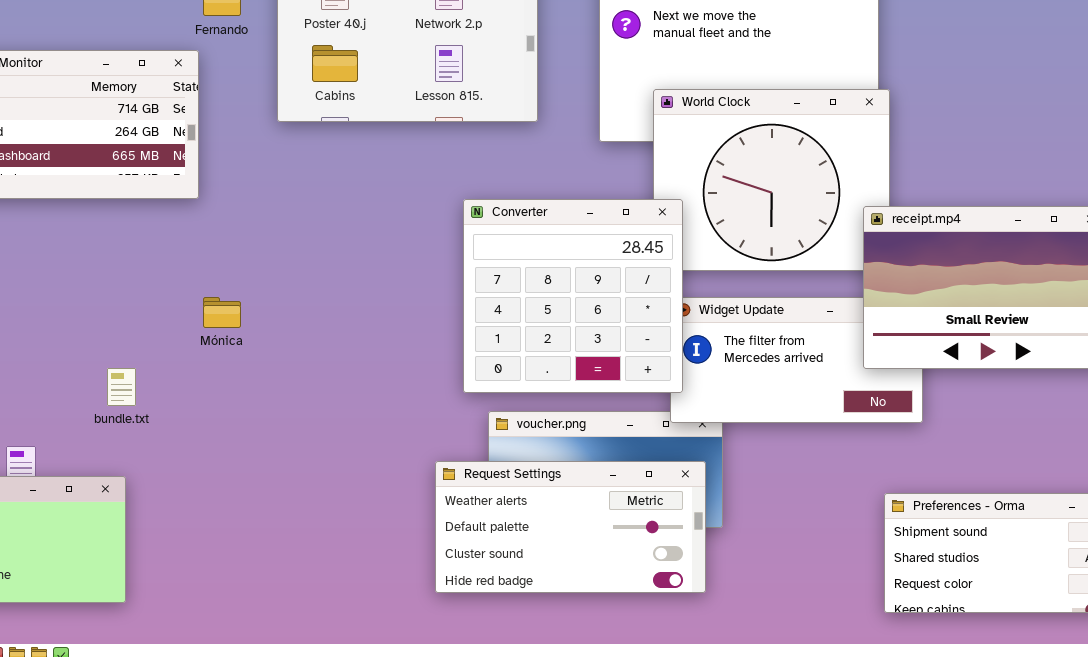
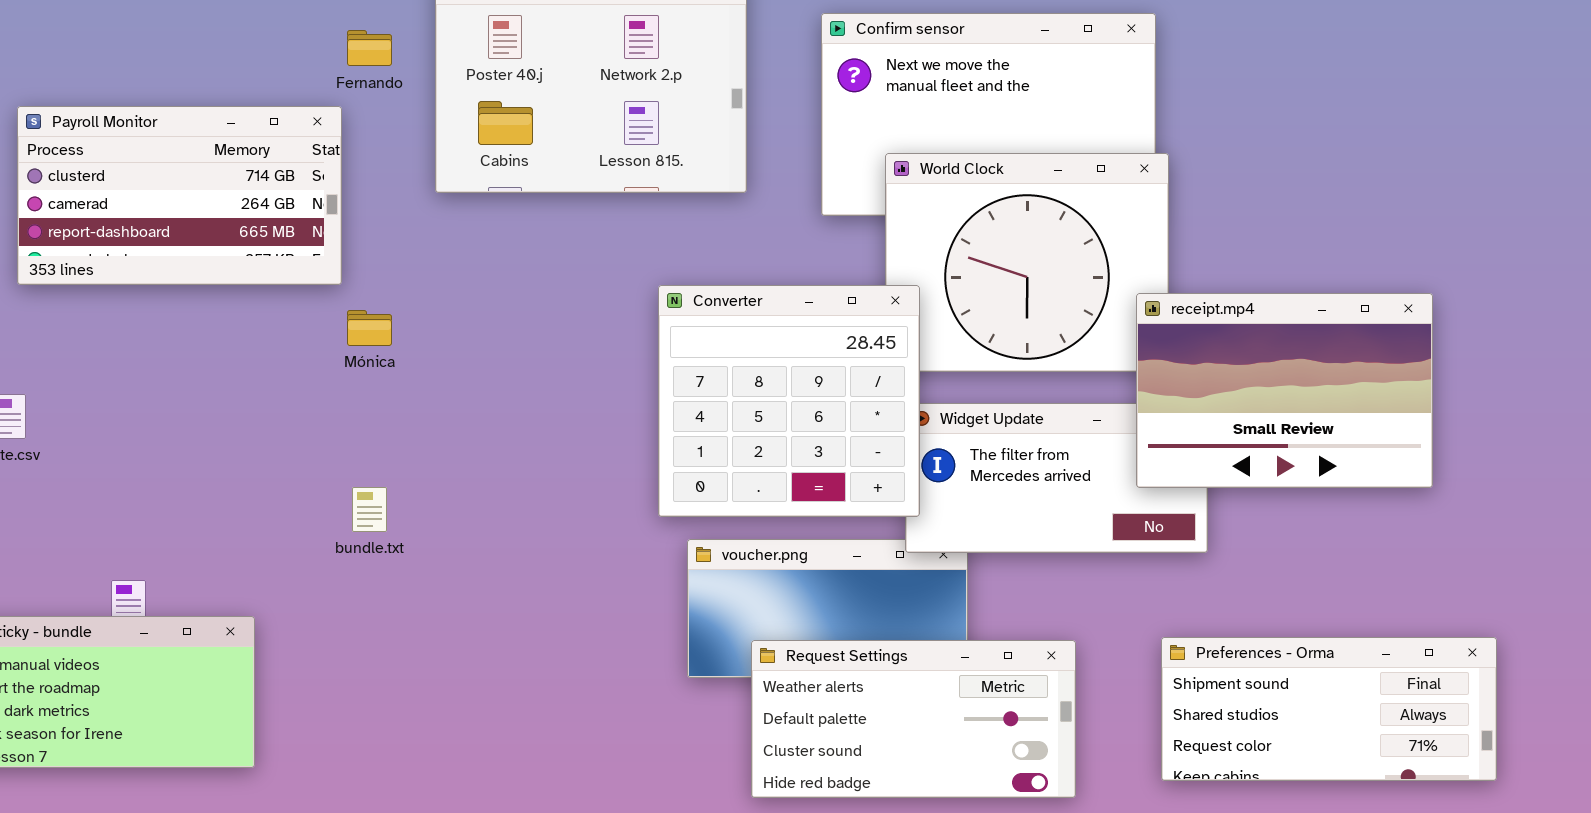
Mónica: [203,297,241,328] -> [347,310,392,346], moved
bundle.txt: [107,368,136,406] -> [352,487,387,532], moved
Request Settings: [435,461,706,593] -> [751,640,1076,798], moved

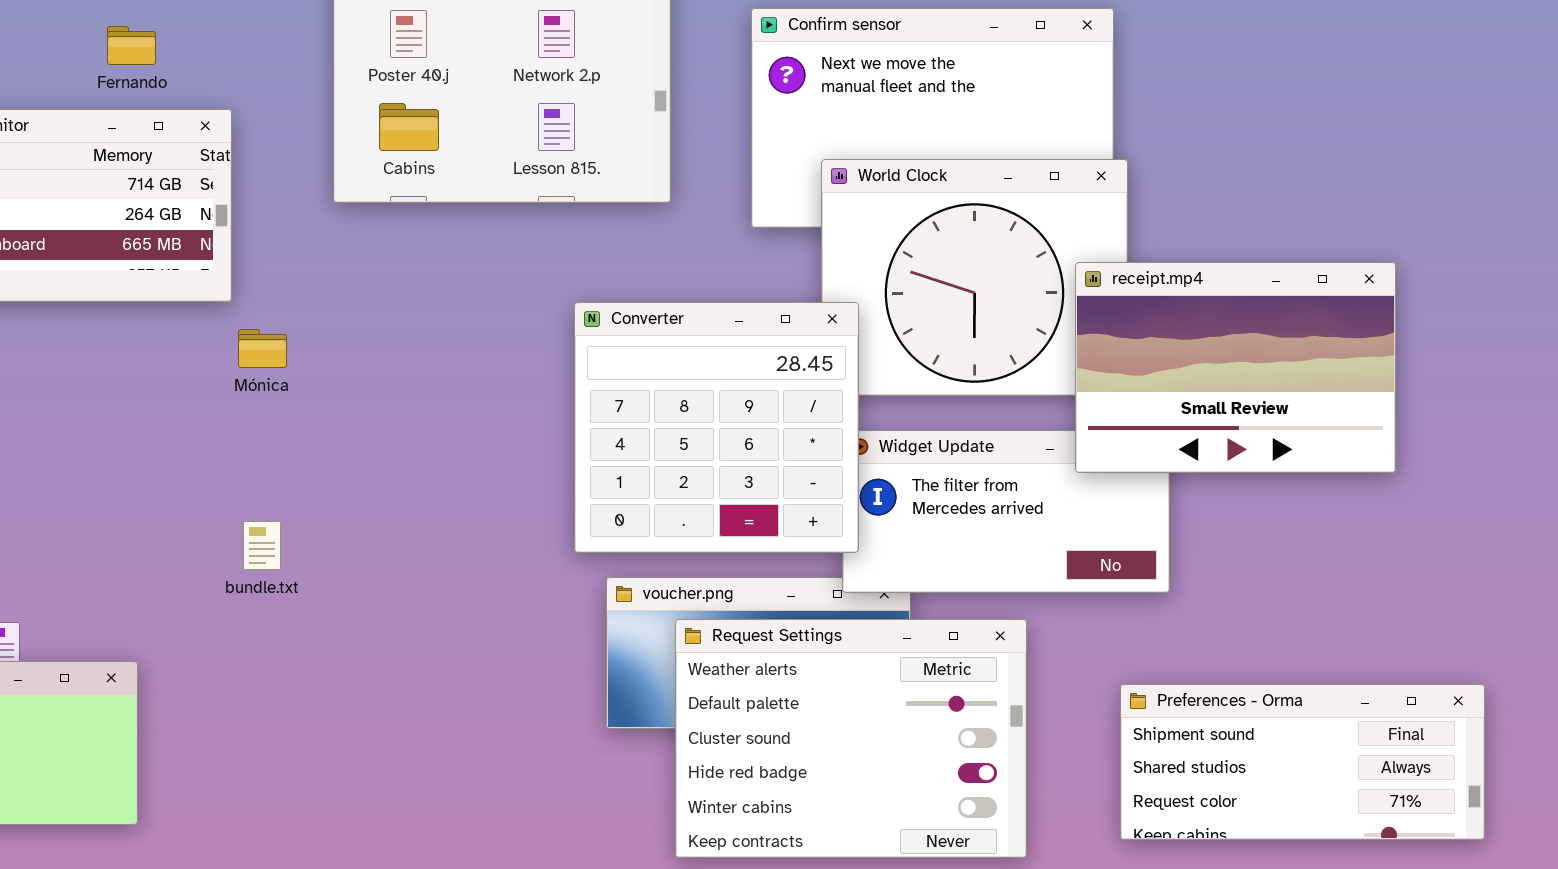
Fernando: [347,30,392,66] -> [107,26,156,65], moved
receipt.mp4: [1136,293,1433,488] -> [1075,262,1396,473], moved
Request Settings: [751,640,1076,798] -> [675,619,1027,858], resized

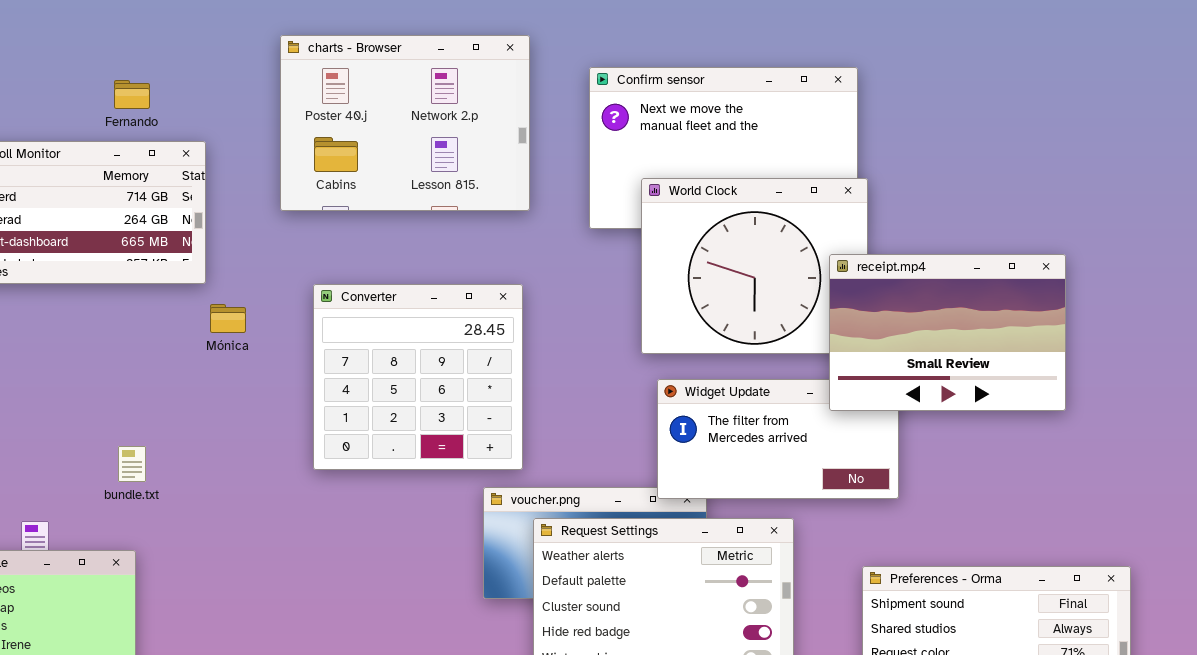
Converter: [574,302,859,553] -> [313,284,523,470], moved
bundle.txt: [243,521,281,570] -> [118,446,146,482], moved

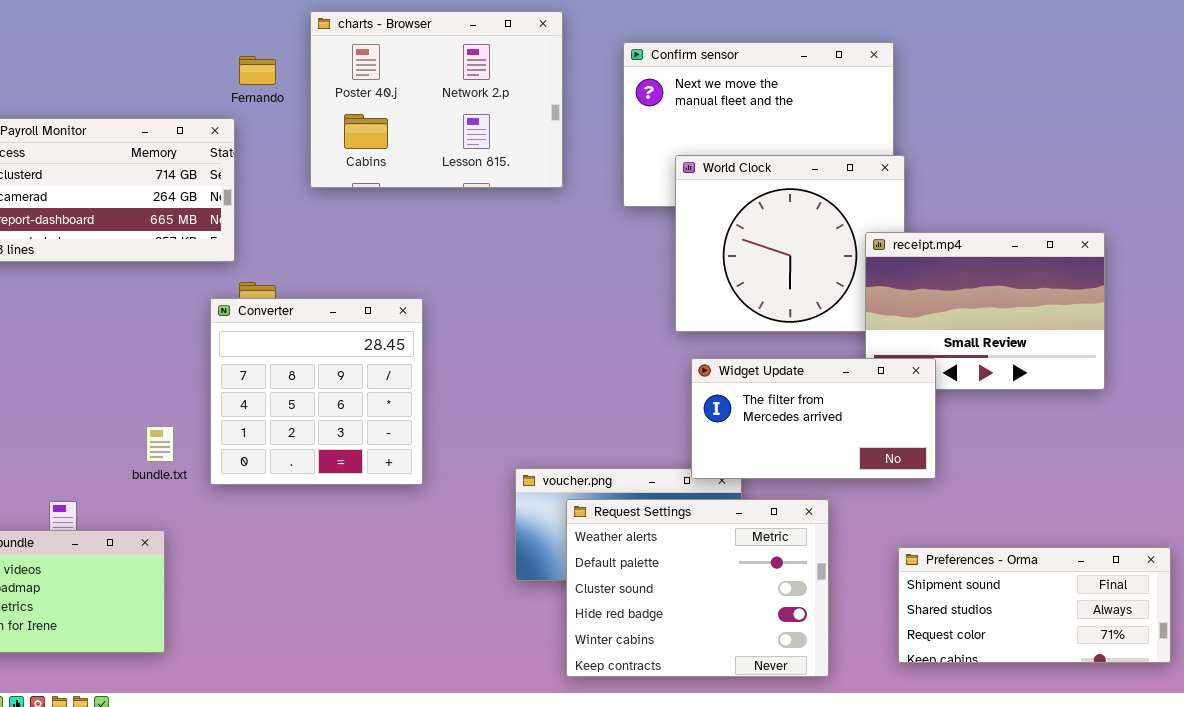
Fernando: [114,80,150,109] -> [239,56,276,85], moved
Converter: [313,284,523,470] -> [210,298,423,485], moved
Widget Update: [657,379,899,499] -> [691,358,936,479], raised

